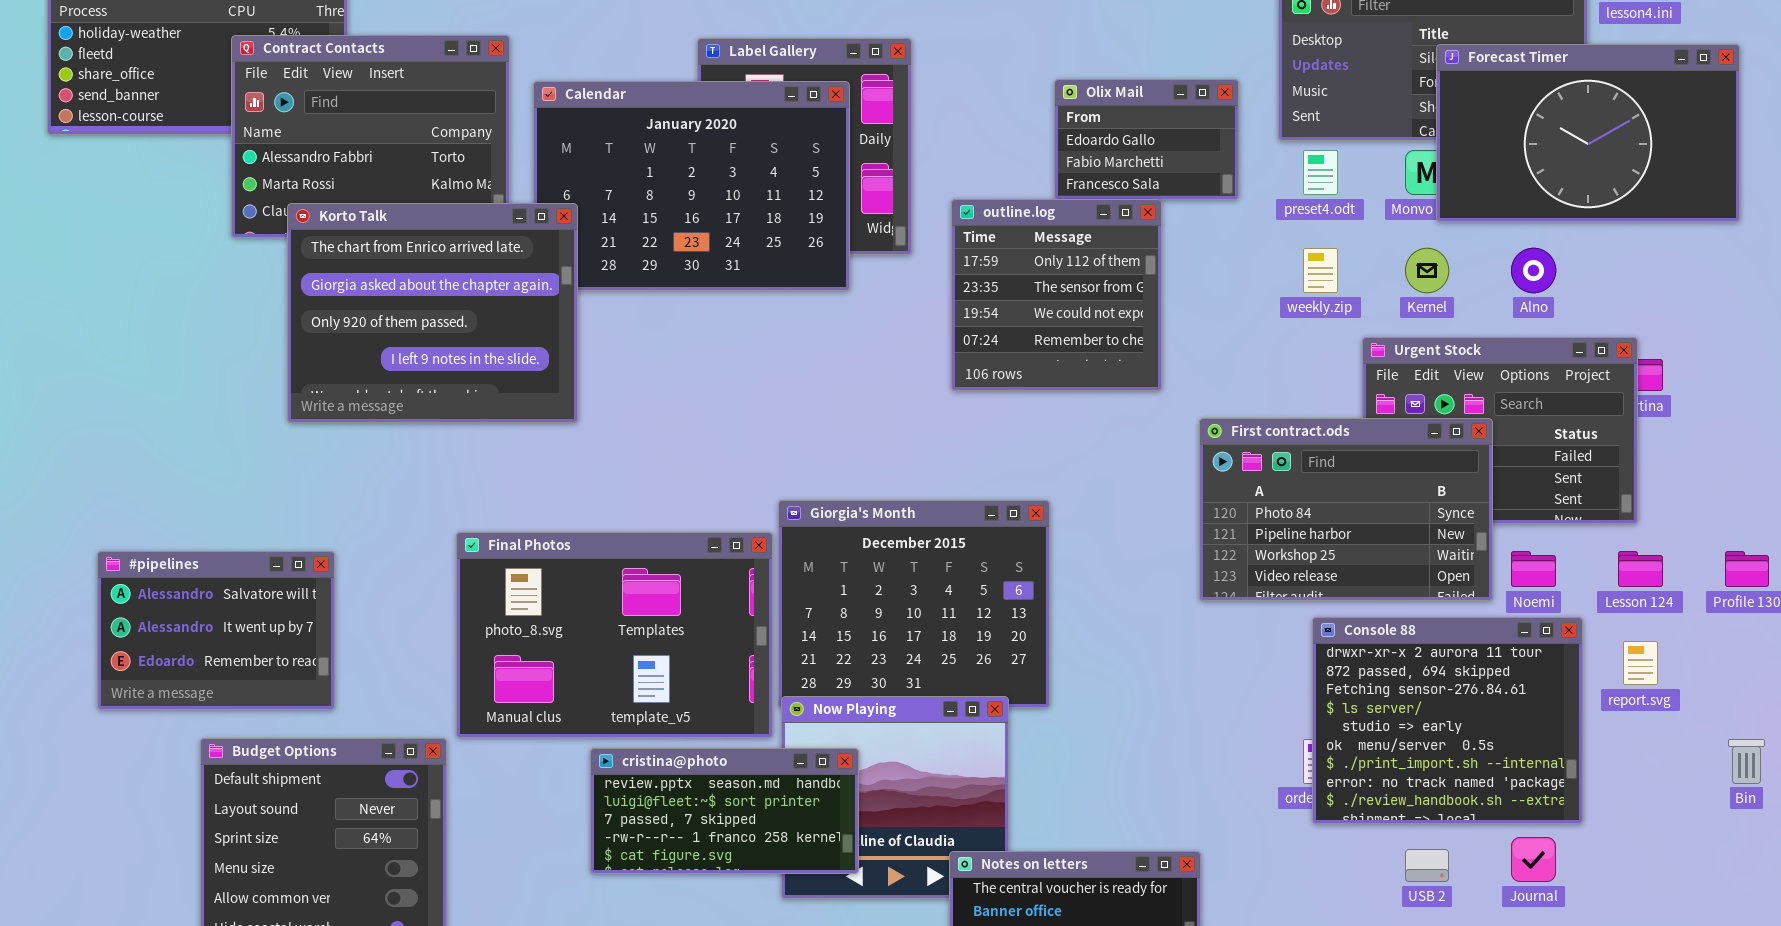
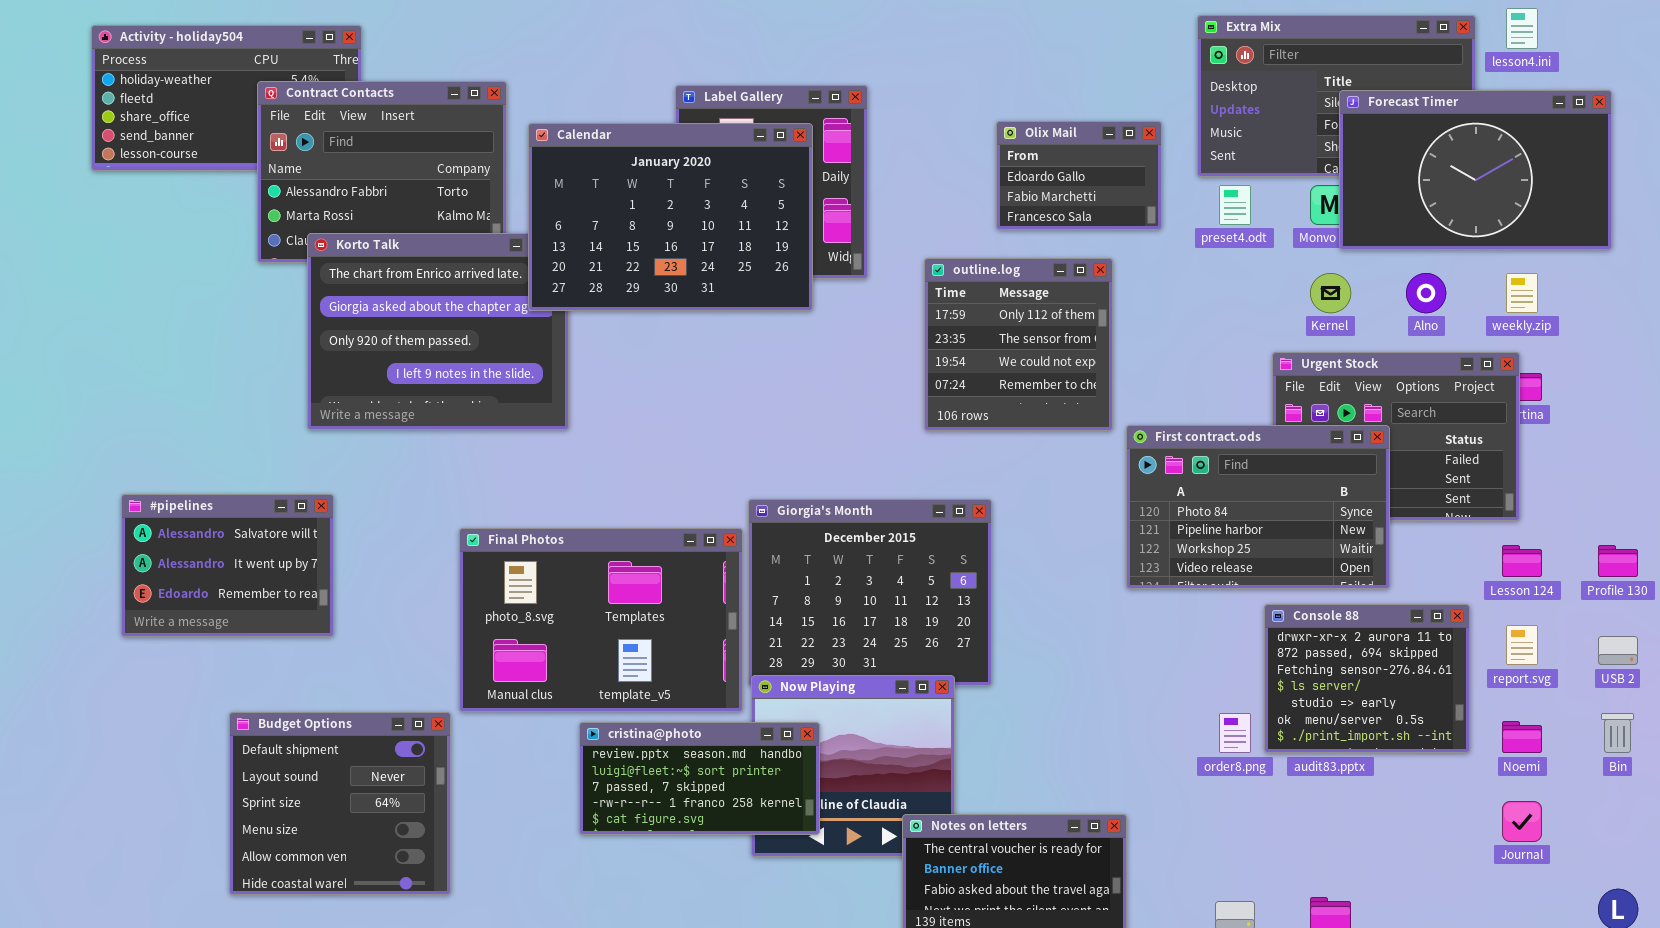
Calendar: [533,81,850,291] -> [528,123,813,311], raised
outline.log: [951,199,1162,391] -> [924,258,1113,431], moved
weekly.zip: [1303,248,1338,293] -> [1506,273,1538,313], moved
#pipelines: [97,551,335,710] -> [121,494,334,637], moved
Noemi: [1511,551,1556,587] -> [1502,721,1542,753], moved
Console 88: [1312,617,1583,824] -> [1264,604,1470,753], resized
Journal: [1511,837,1556,882] -> [1502,801,1542,842], moved
USB 2: [1405,849,1449,882] -> [1598,636,1638,665], moved

